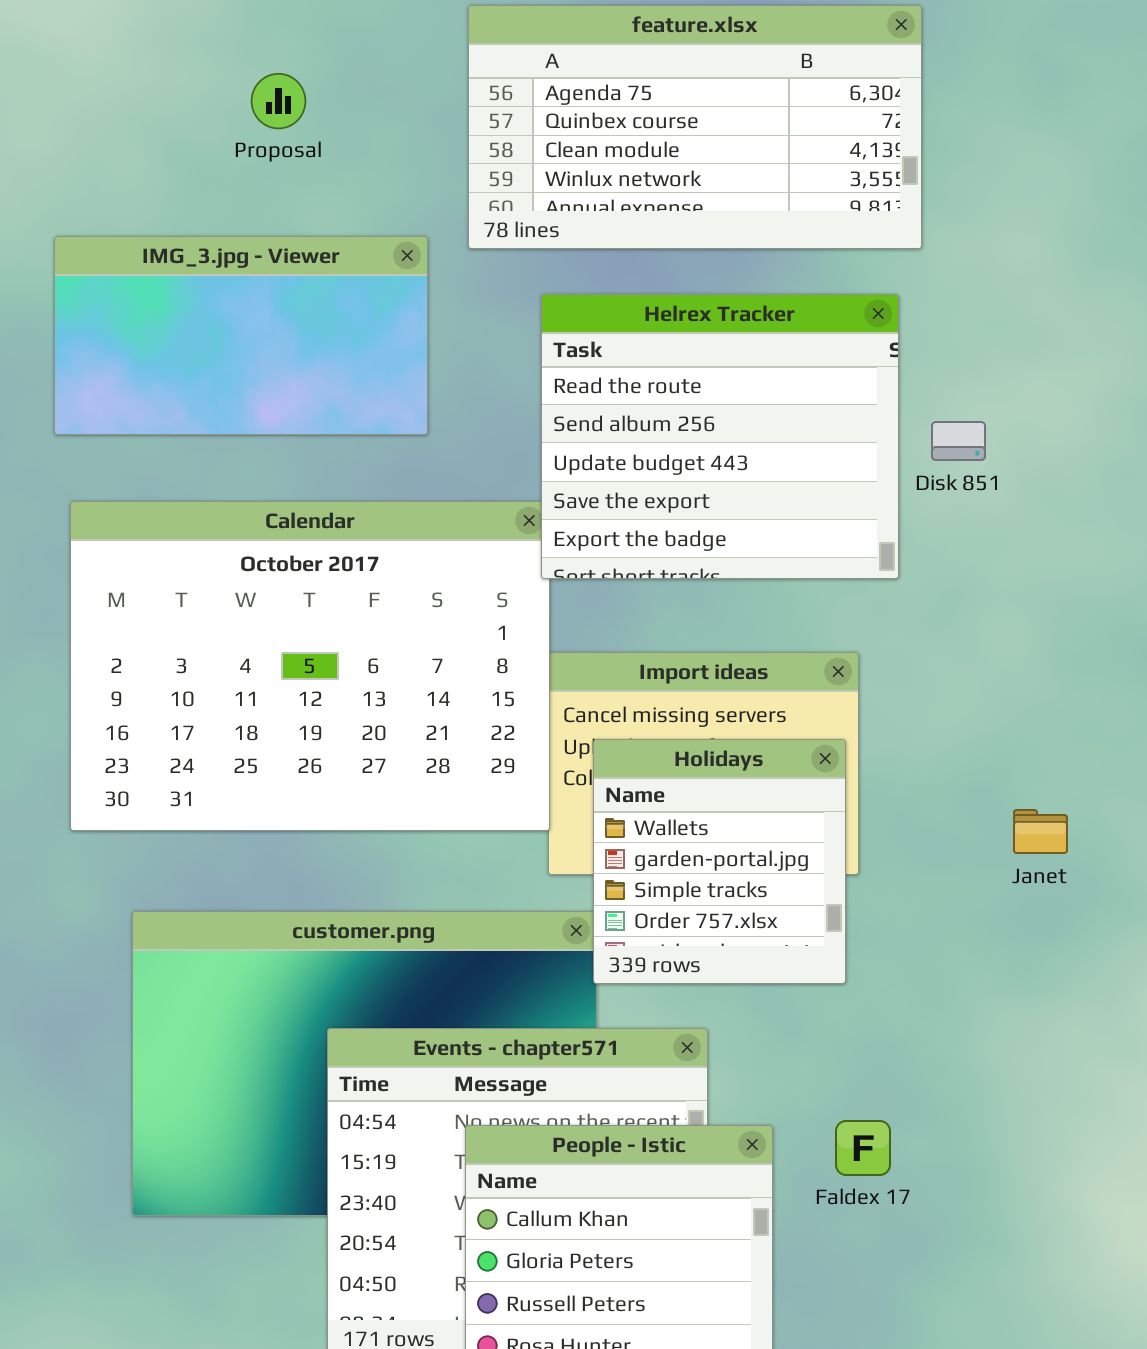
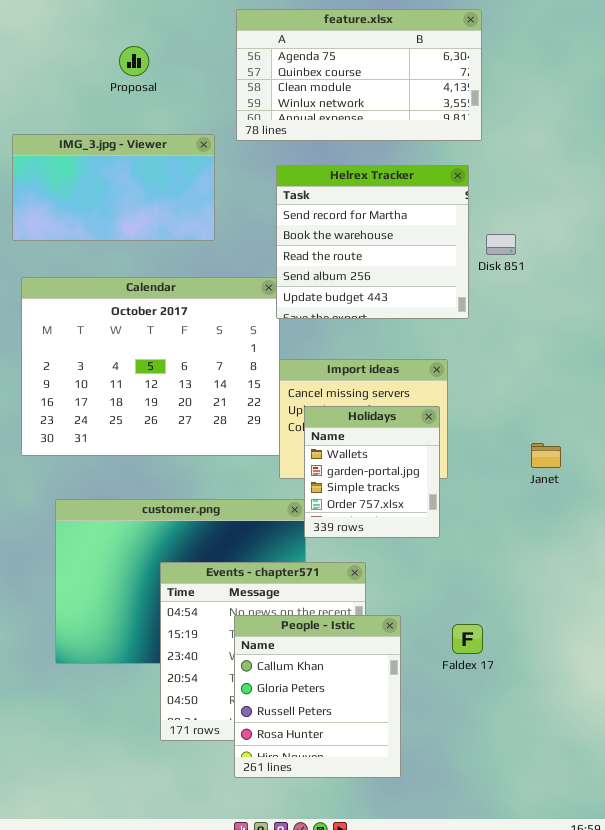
Helrex Tracker: [541,294,899,579] -> [276,165,469,319], scrolled up 2 rows
Faldex 17: [835,1120,891,1176] -> [452,624,483,654], moved

